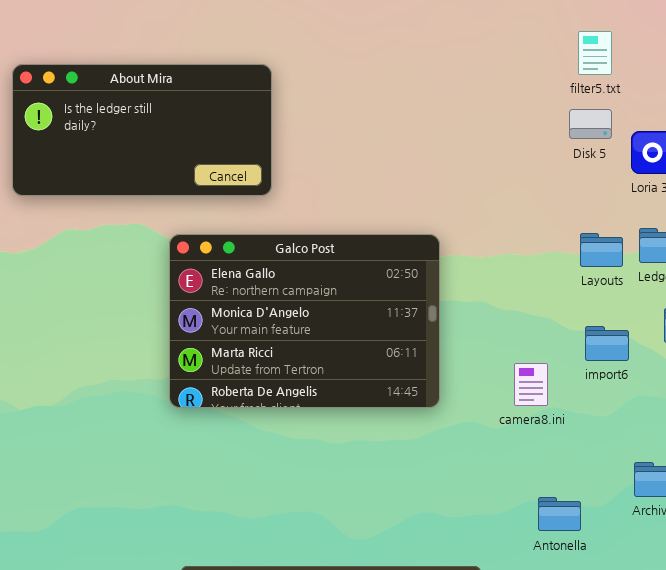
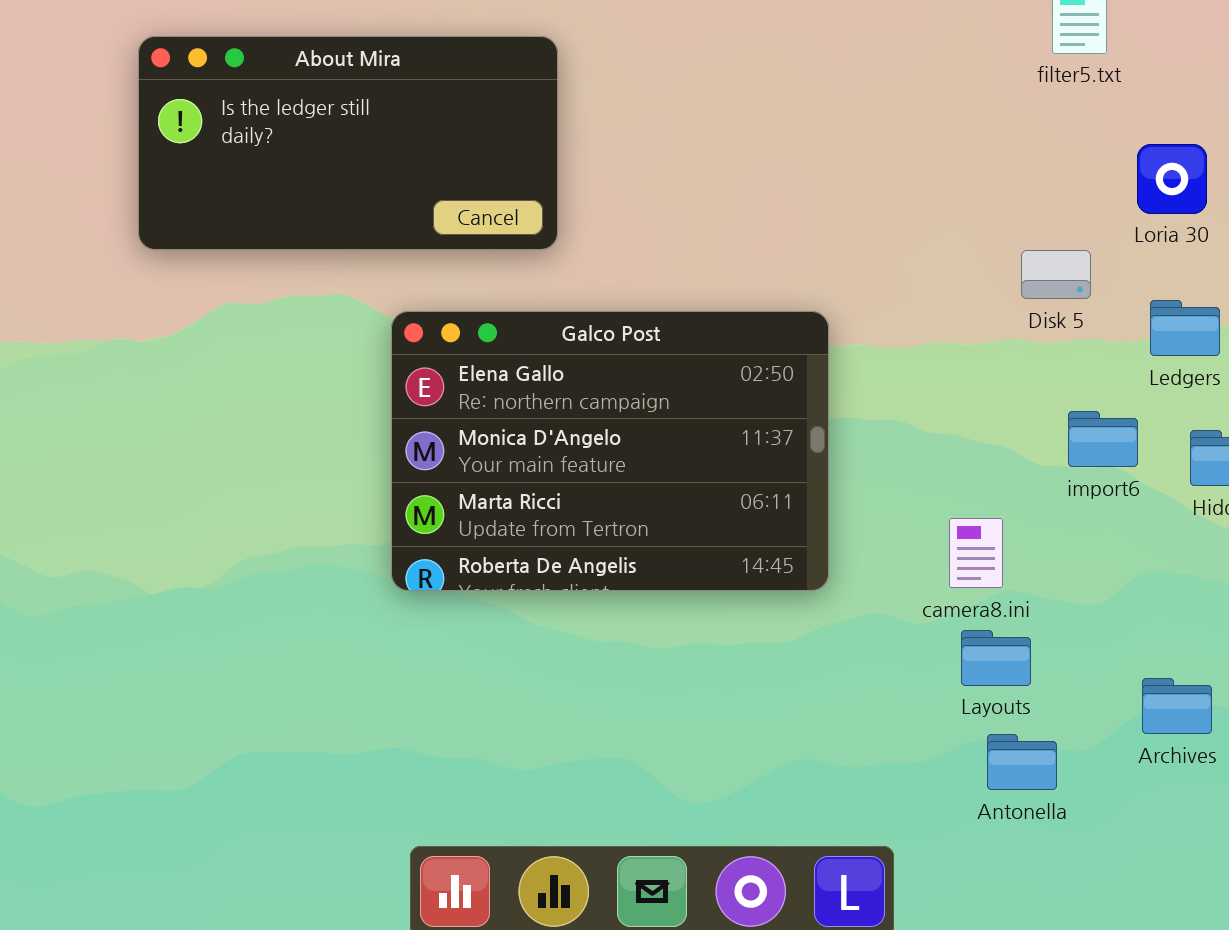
Disk 5: [569,109,612,139] -> [1021,250,1091,299], moved
Layouts: [580,233,623,267] -> [961,630,1031,686], moved
import6: [585,326,629,361] -> [1068,411,1138,467], moved

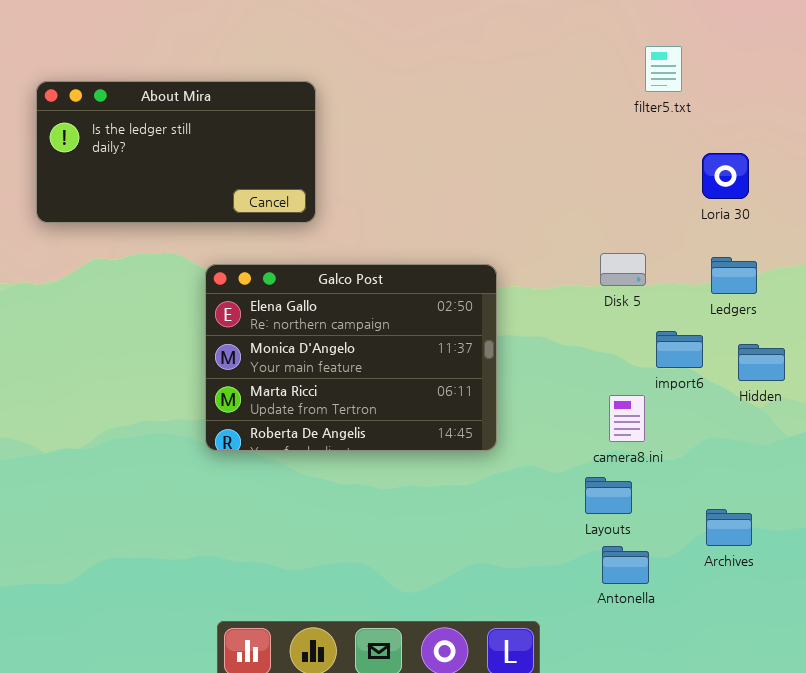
Disk 5: [1021,250,1091,299] -> [600,253,646,286], moved
camera8.ini: [949,518,1003,588] -> [609,395,645,442], moved

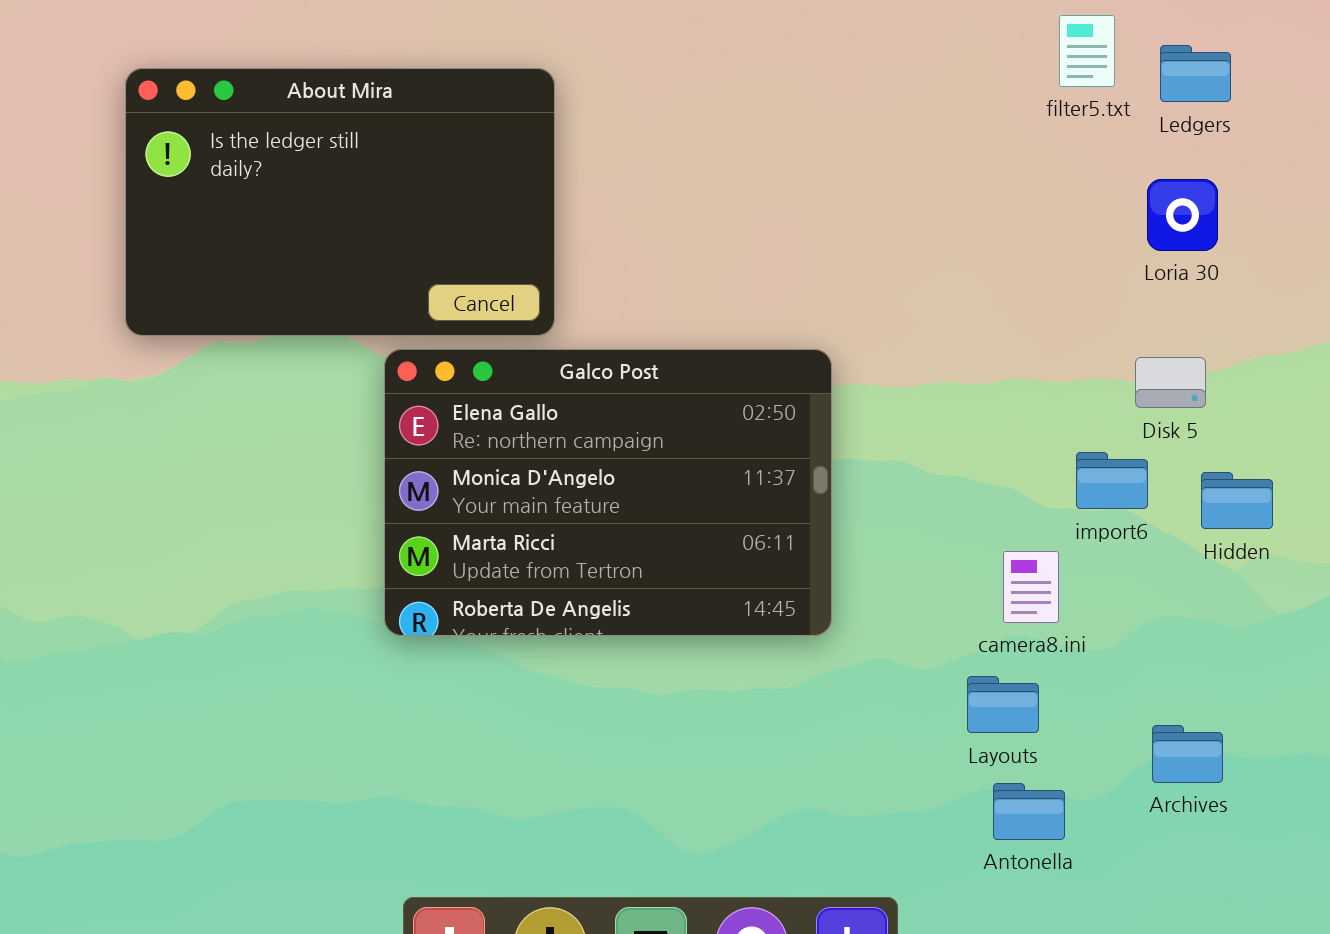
About Mira: [36,81,316,223] -> [125,68,555,336], resized
Disk 5: [600,253,646,286] -> [1135,357,1206,408], moved
Ledgers: [711,257,757,294] -> [1160,45,1231,102], moved

